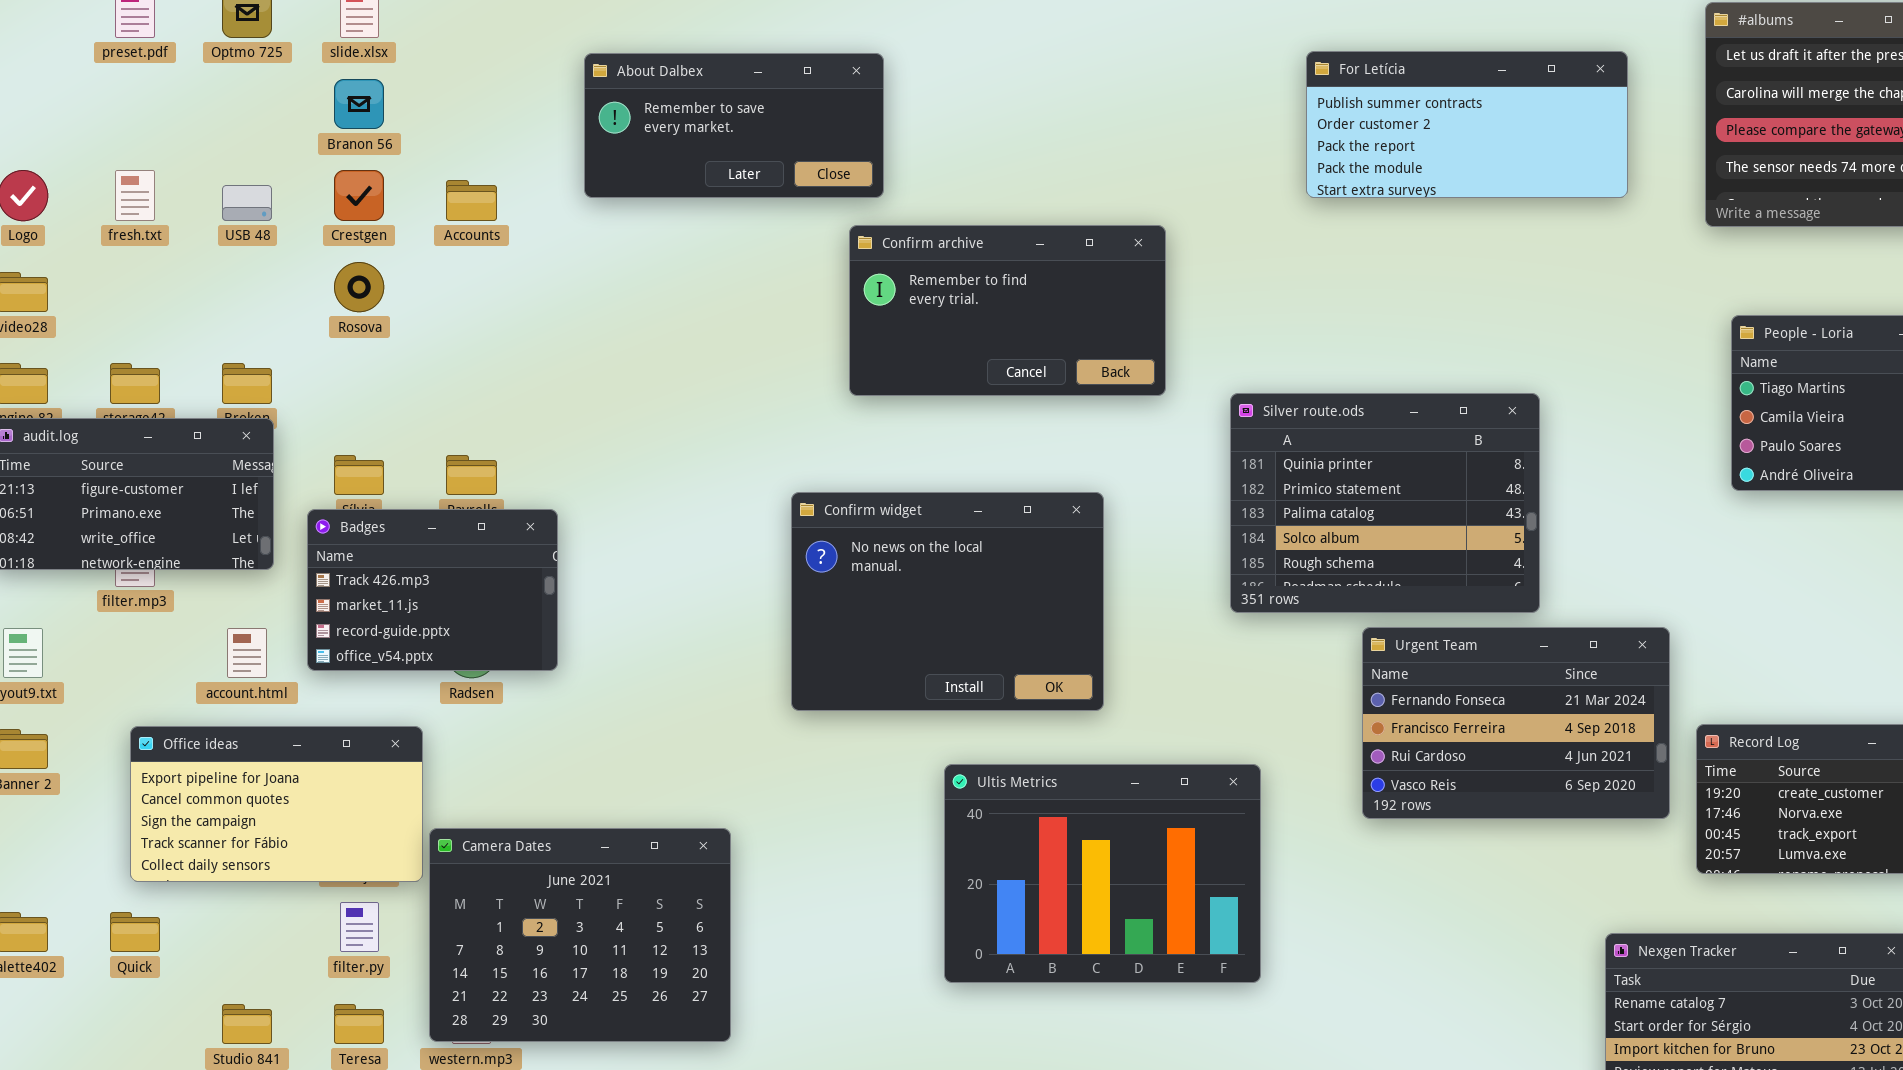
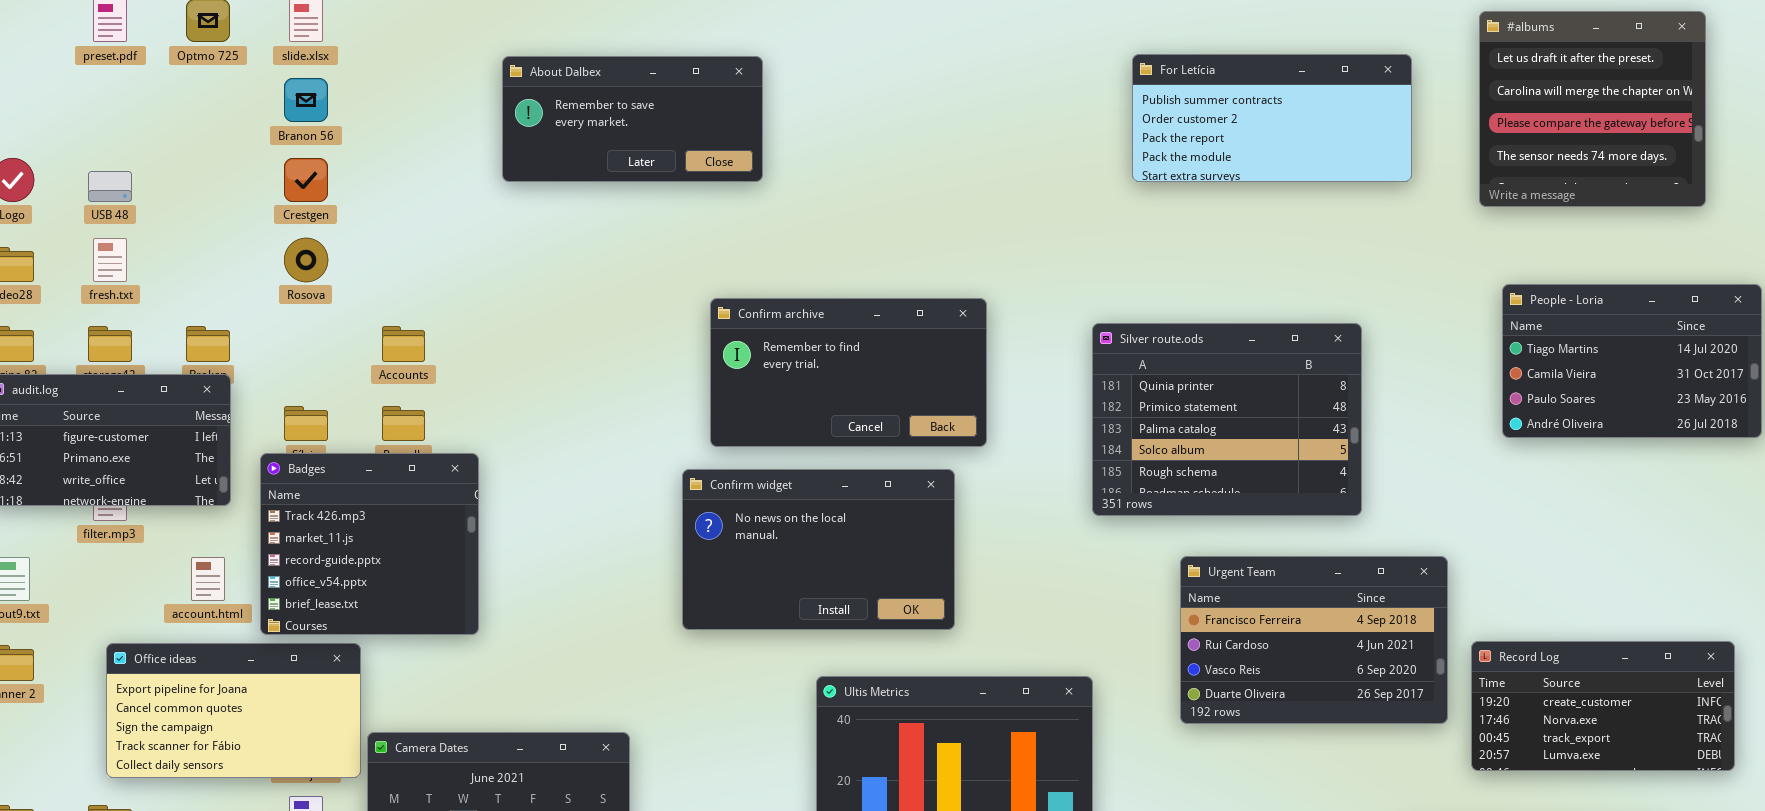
fresh.txt: [115,170,155,221] -> [93,238,127,282], moved
Accounts: [446,180,497,221] -> [382,326,425,362], moved
USB 48: [222,185,272,221] -> [88,171,132,202], moved
Confirm archive: [849,225,1166,396] -> [710,298,987,447], moved
Silver route.ods: [1230,393,1540,613] -> [1092,323,1362,516], moved
Confirm widget: [791,492,1104,711] -> [682,469,955,630], resized
Badges: [307,509,558,671] -> [260,453,479,635], resized
Urgent Team: [1362,627,1670,819] -> [1180,556,1448,724], scrolled down 1 row

